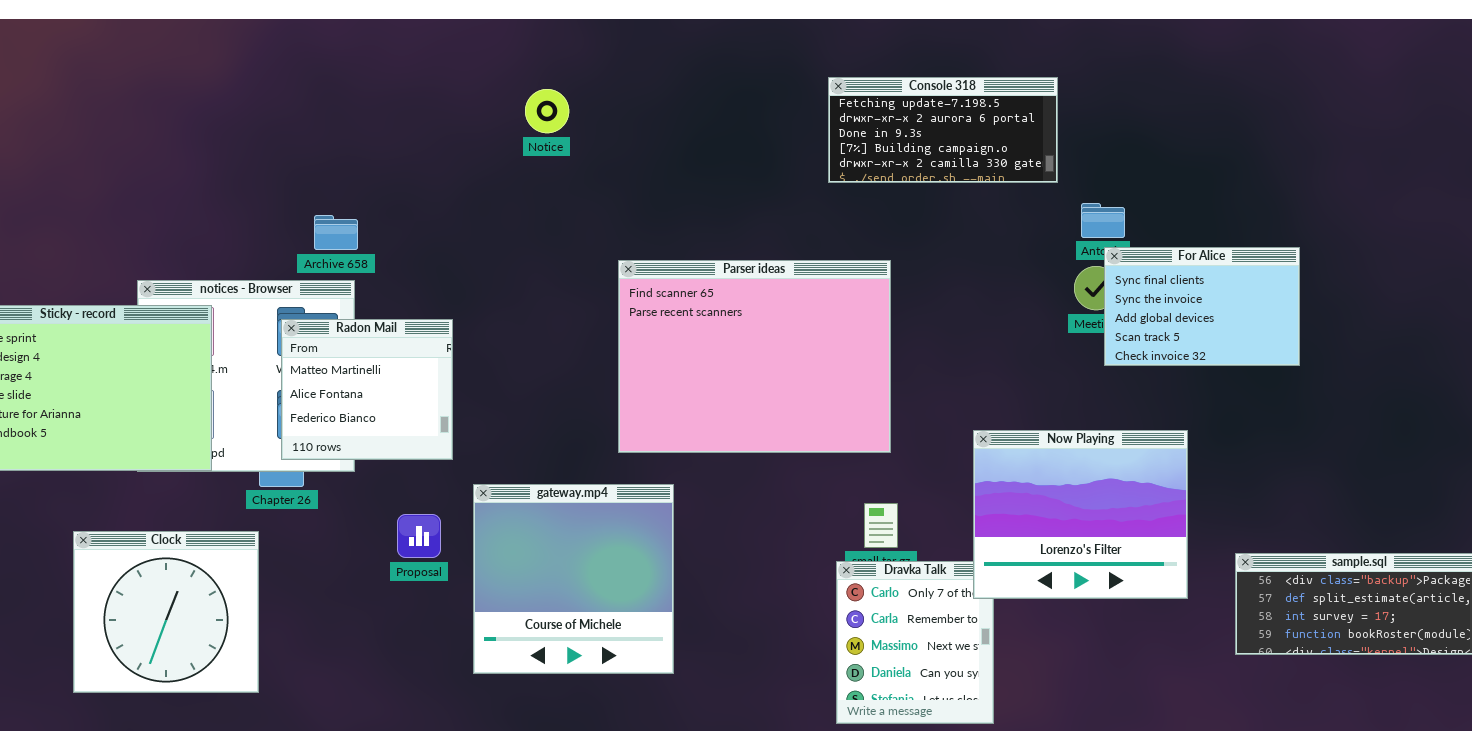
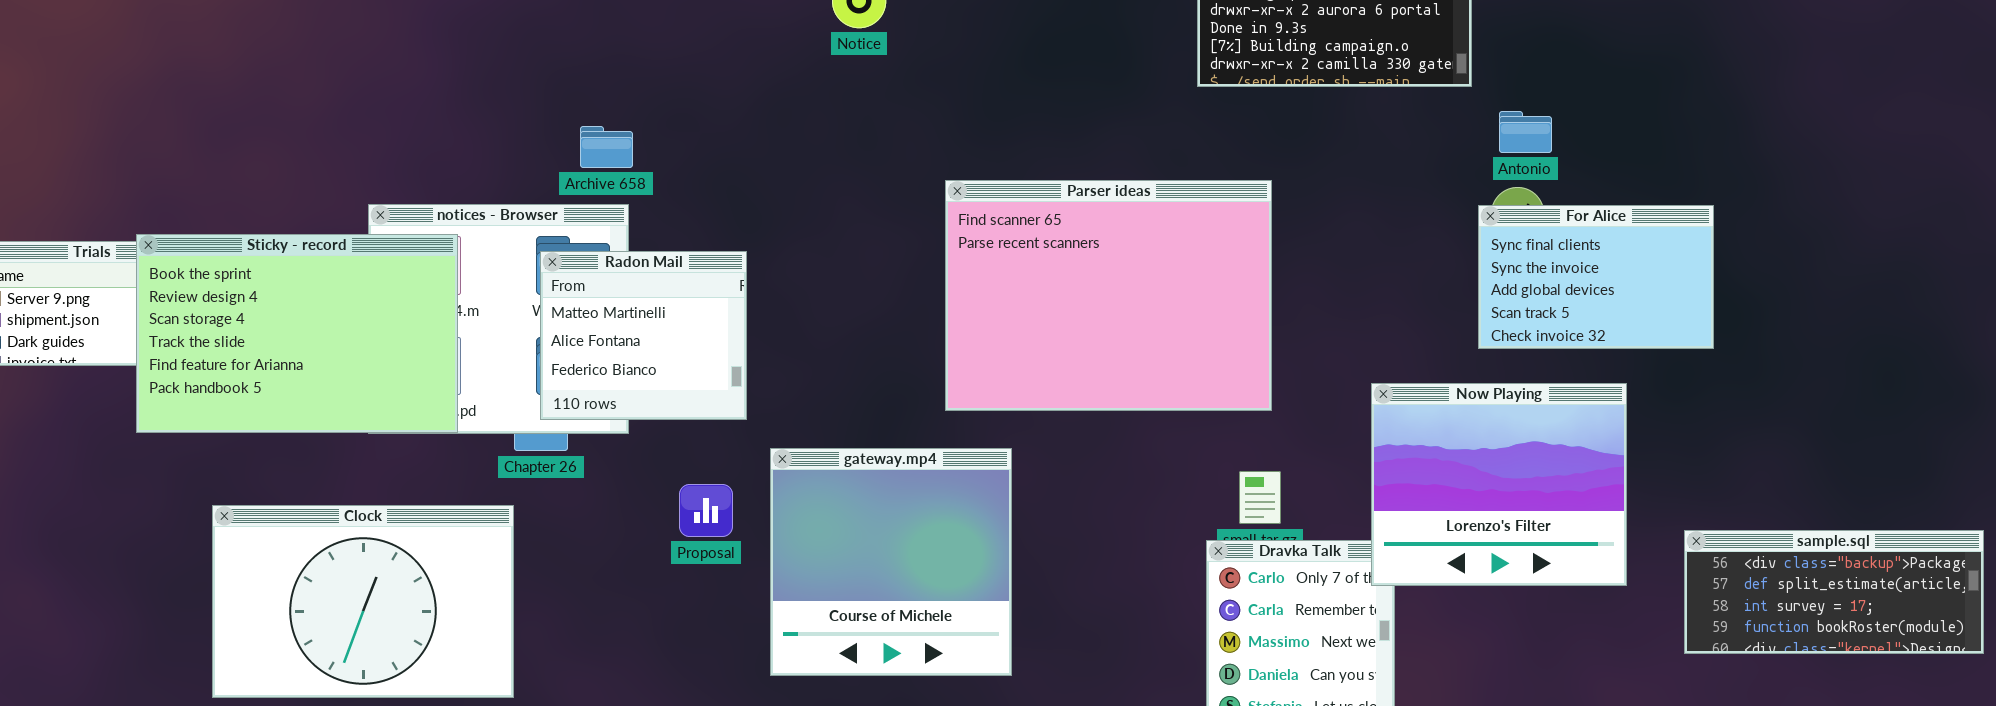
For Alice: [1104,247,1300,366] -> [1478,205,1714,349], moved
Clock: [73,531,259,693] -> [212,505,514,698], resized

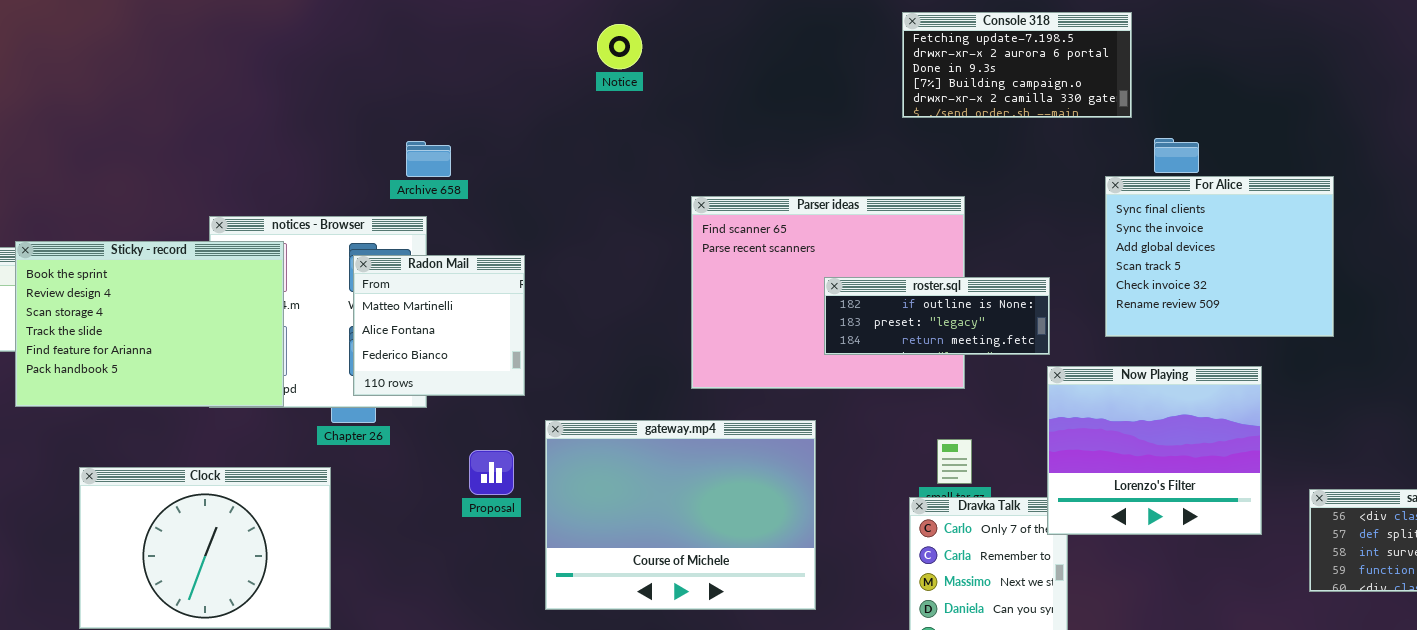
Archive 658: [580,126,633,168] -> [406,141,451,177], moved
For Alice: [1478,205,1714,349] -> [1105,176,1334,337], resized
roster.sql: none -> [824,277,1050,355], opened
gateway.mp4: [770,448,1012,676] -> [545,420,816,610], resized

